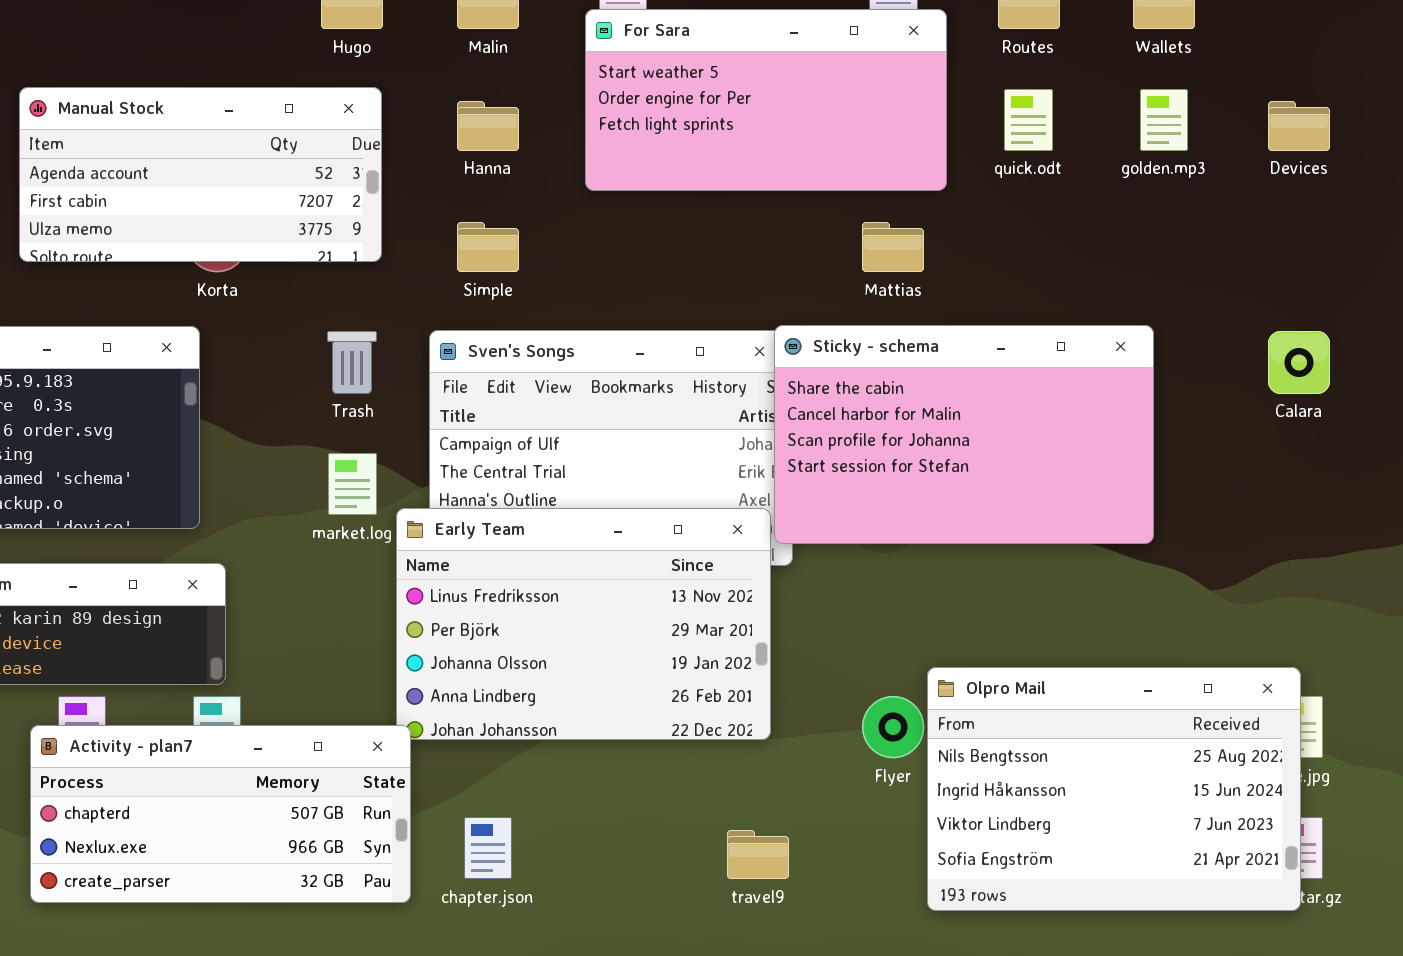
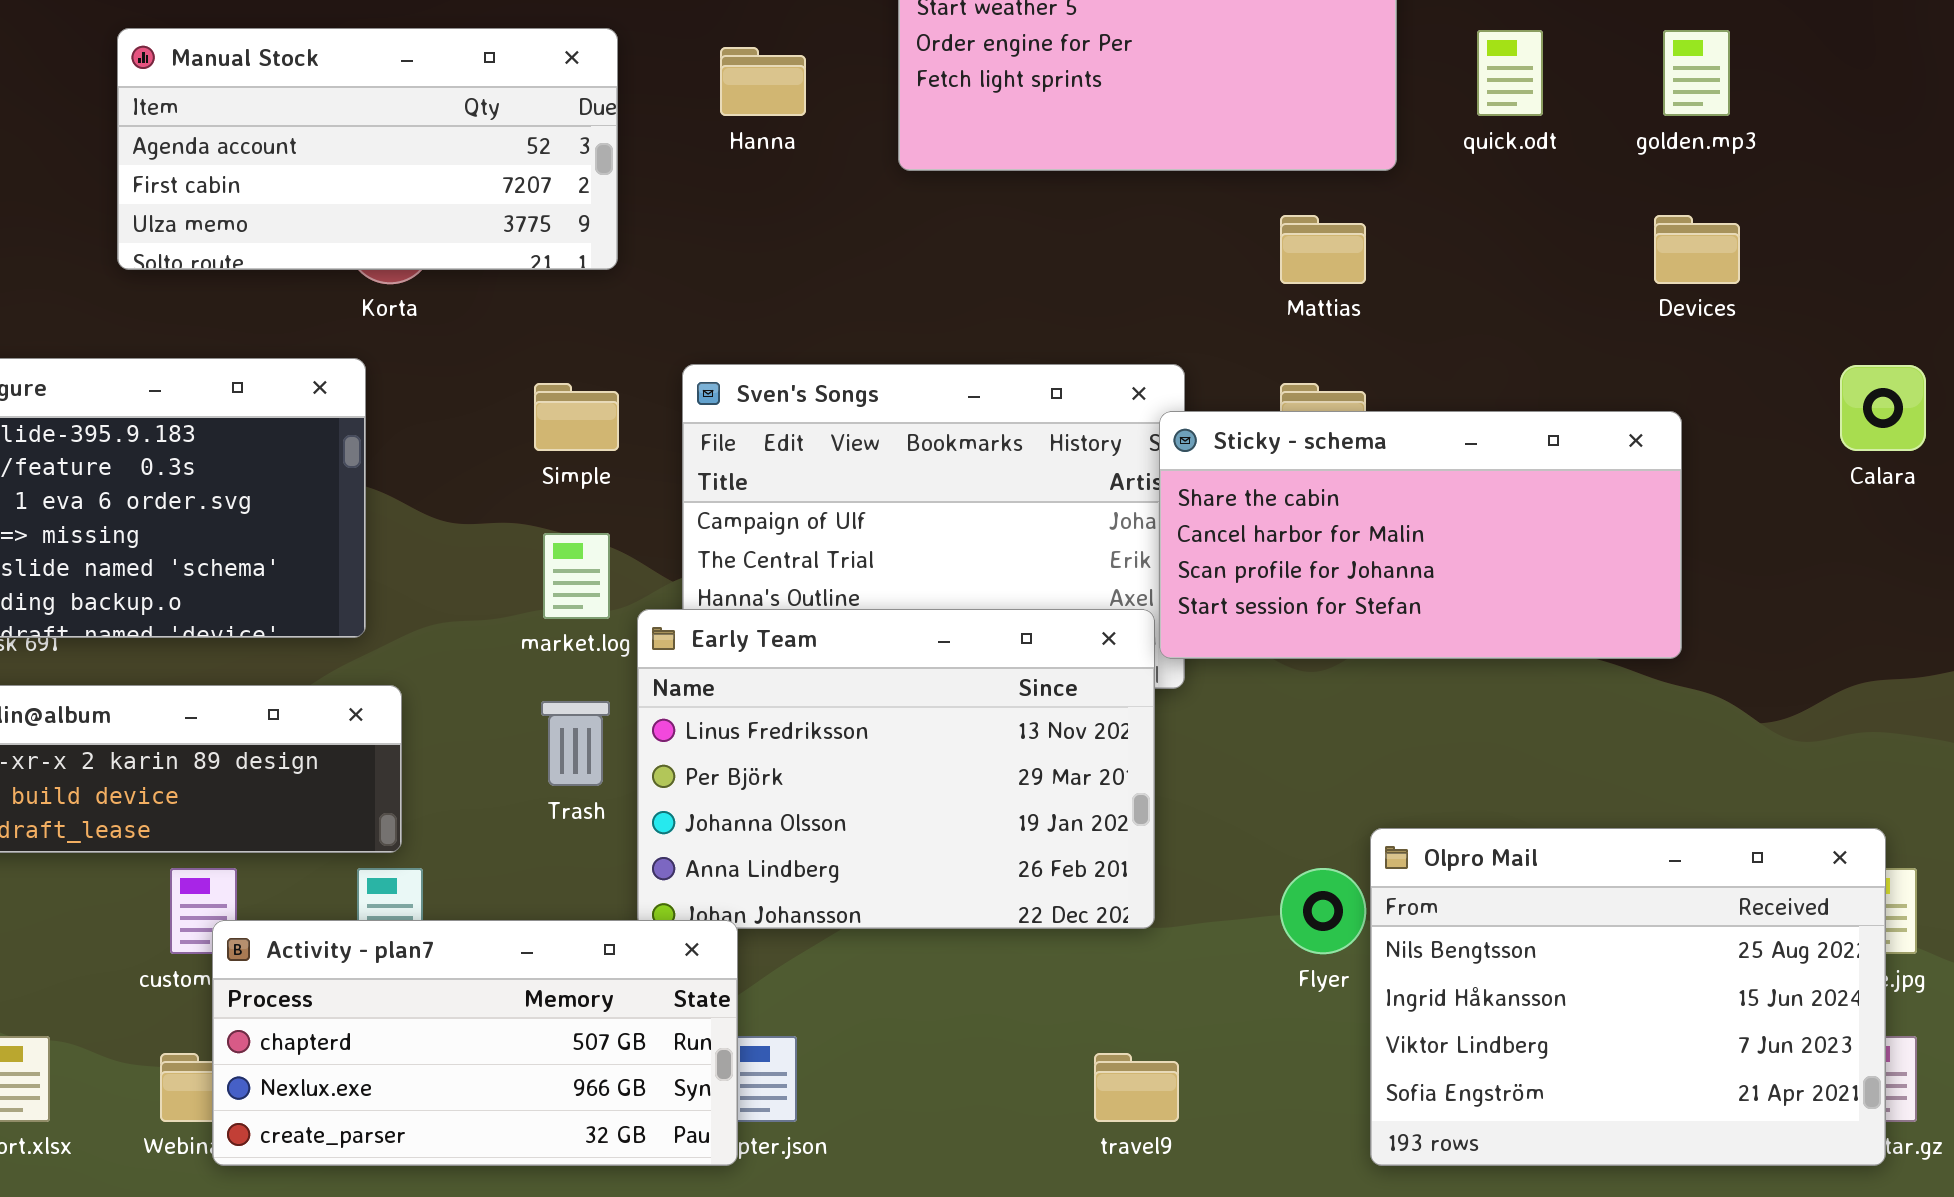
Devices: [1268,101,1330,151] -> [1654,215,1740,284], moved
Simple: [457,222,519,272] -> [534,383,619,451], moved
Sticky - schema: [774,325,1154,544] -> [1159,411,1682,659], resized
Trash: [327,331,377,394] -> [541,701,610,786], moved
Activity - plan7: [30,725,411,903] -> [212,920,738,1166], moved

